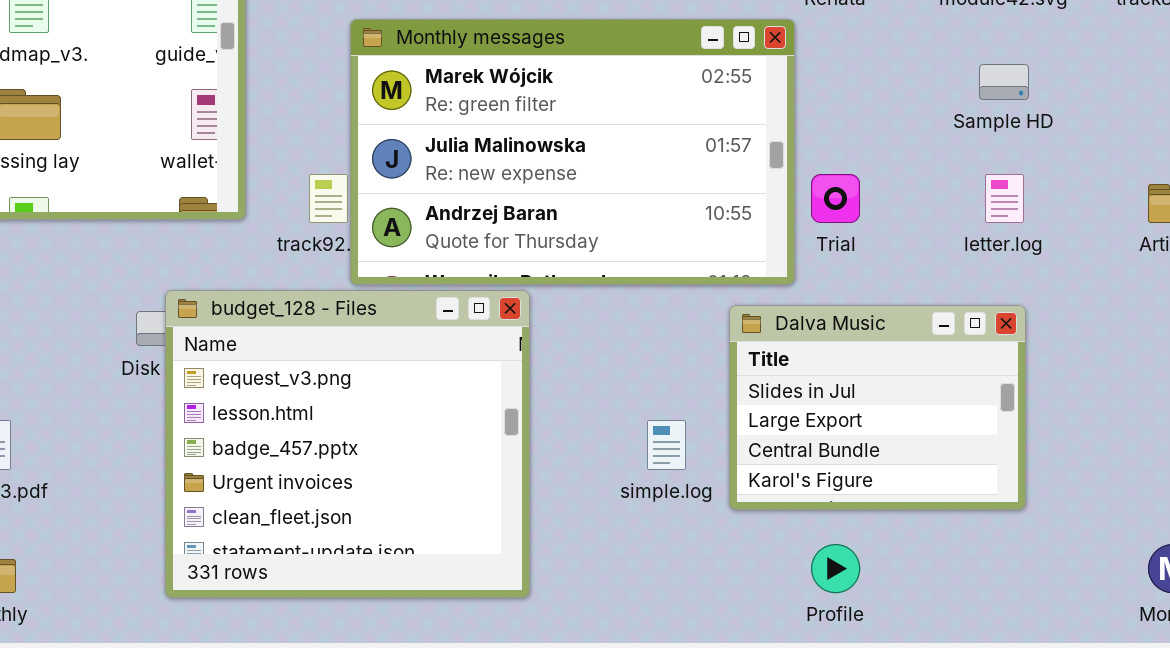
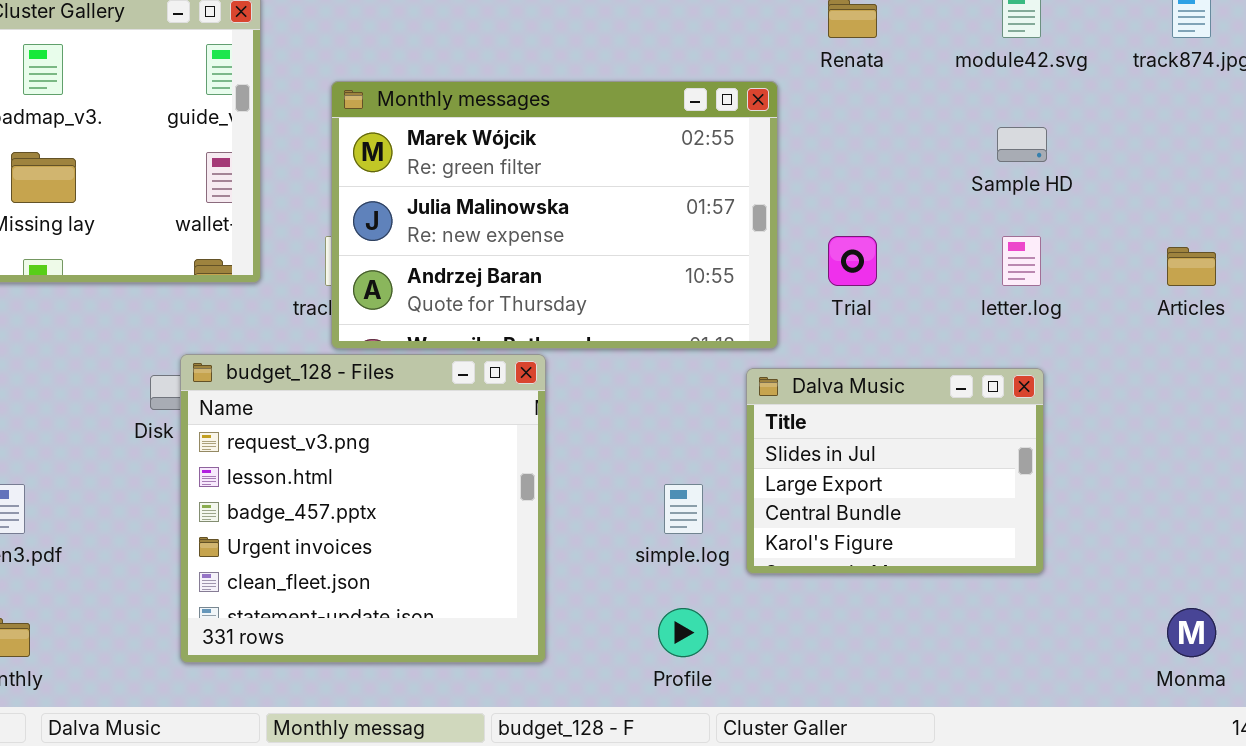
Monthly messages: [350,19,795,285] -> [331,81,778,349], moved
Profile: [811,544,860,593] -> [658,608,708,657], moved

